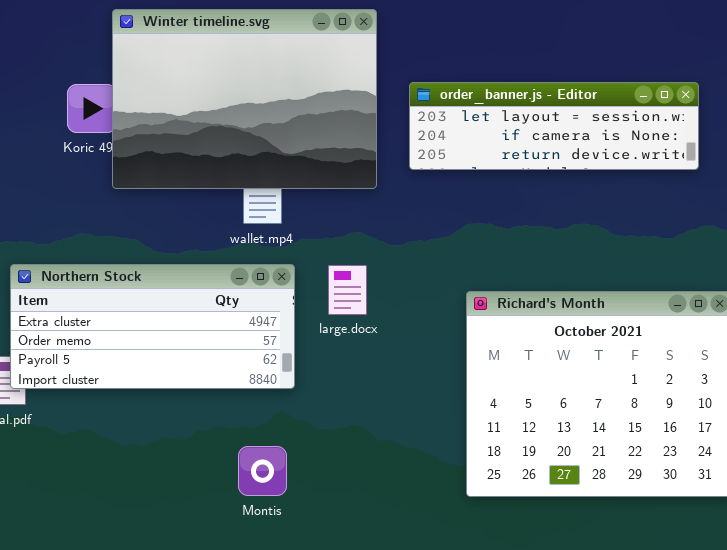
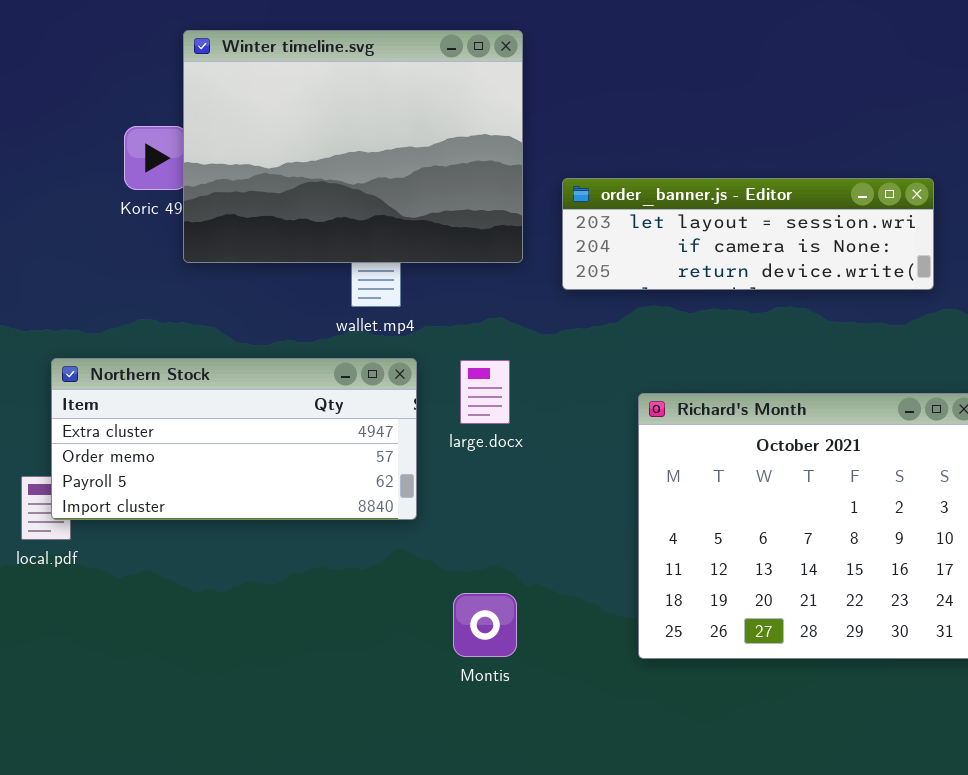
order_banner.js - Editor: [409,82,699,170] -> [562,178,934,290], moved
Montis: [238,446,287,496] -> [453,593,517,657], moved

